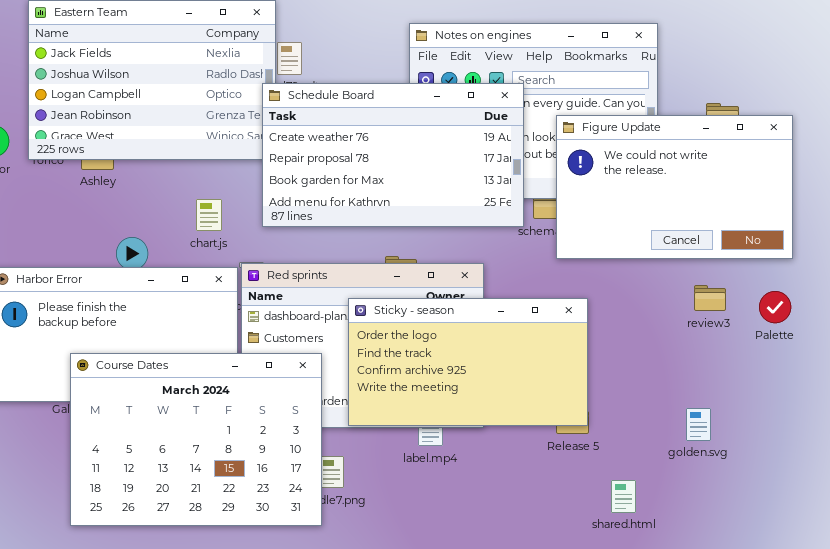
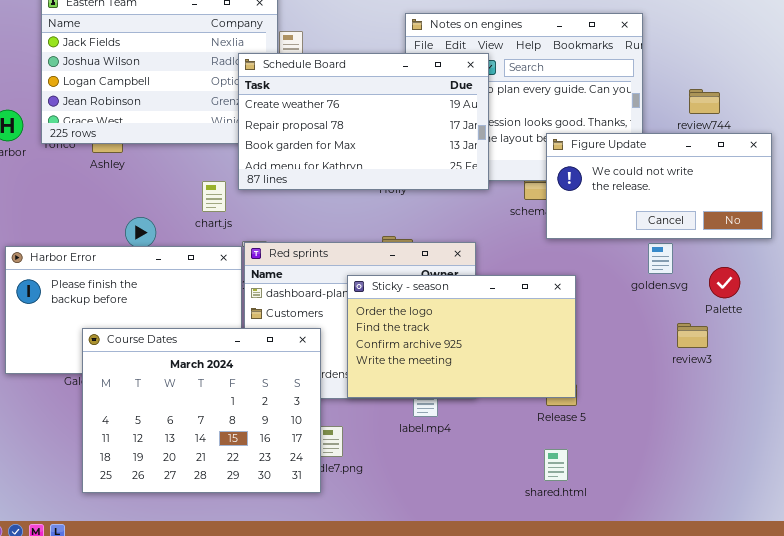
Schedule Board: [262,83,524,227] -> [238,53,489,190], moved
Figure Update: [556,115,793,259] -> [546,133,772,239], resized
review3: [694,285,726,311] -> [677,323,708,348], moved
Palette: [759,291,791,323] -> [709,267,740,298], moved
golden.svg: [686,408,711,441] -> [648,243,673,274], moved
shared.html: [611,480,636,513] -> [544,449,568,481], moved

